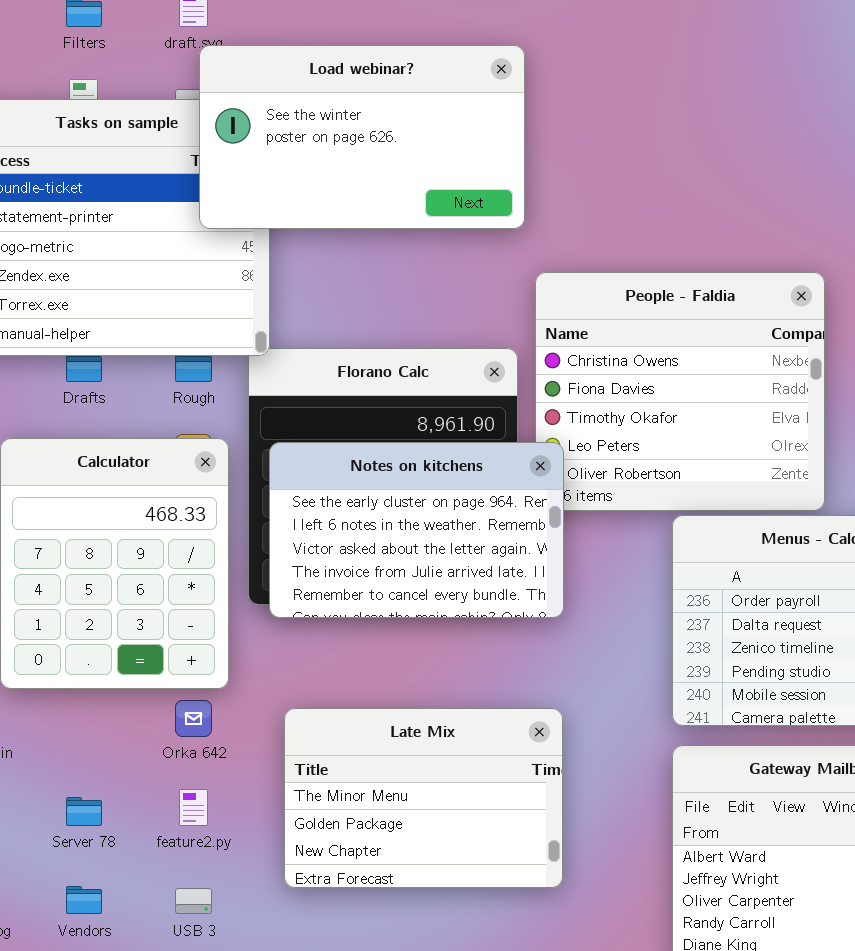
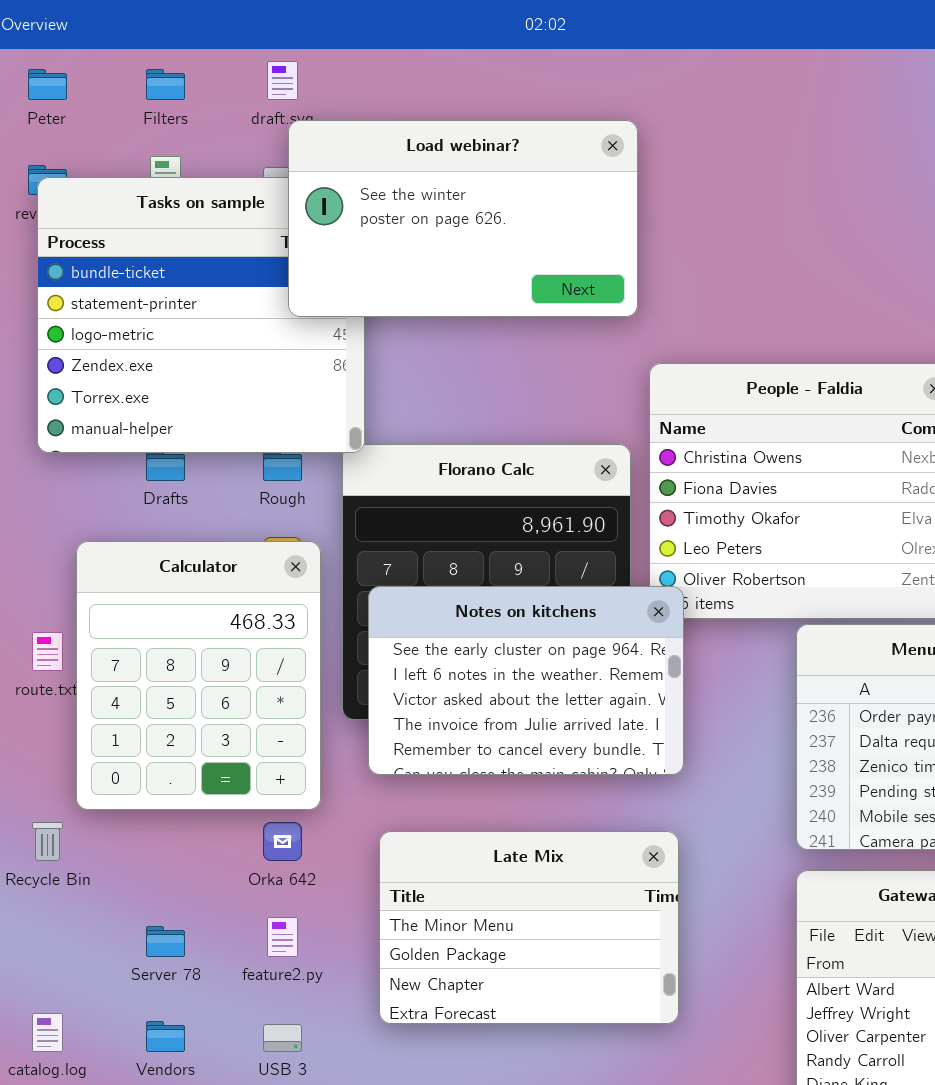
Notes on kitchens: [269,442,564,618] -> [368,586,684,775], moved

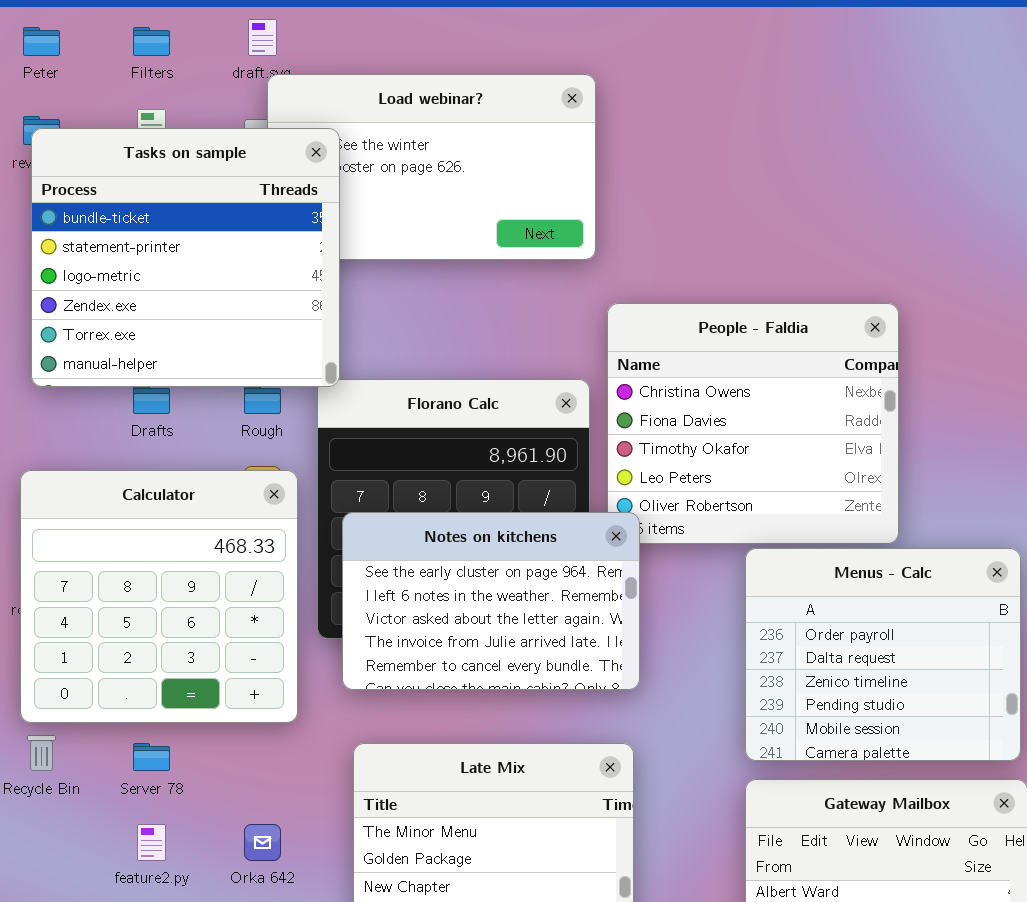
Tasks on sample: [37,177,365,453] -> [31,128,340,387], raised
Calculator: [76,541,321,810] -> [20,470,298,723], resized
Orka 642: [263,822,302,861] -> [244,824,281,861], moved
feature2.py: [267,917,298,957] -> [137,824,166,861], moved
Server 78: [146,926,185,957] -> [133,743,170,771], moved

